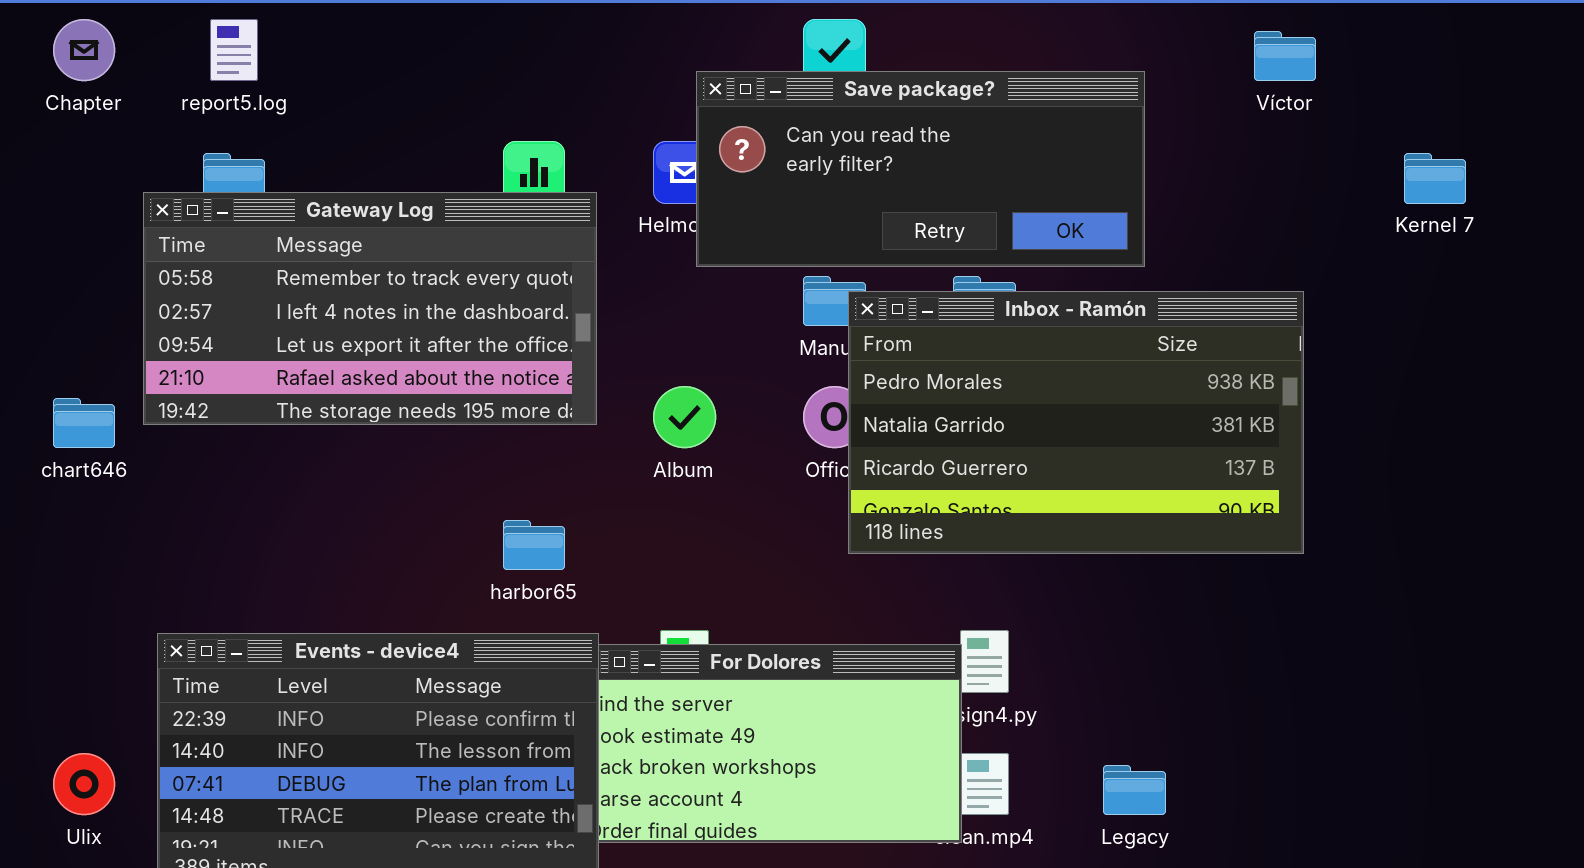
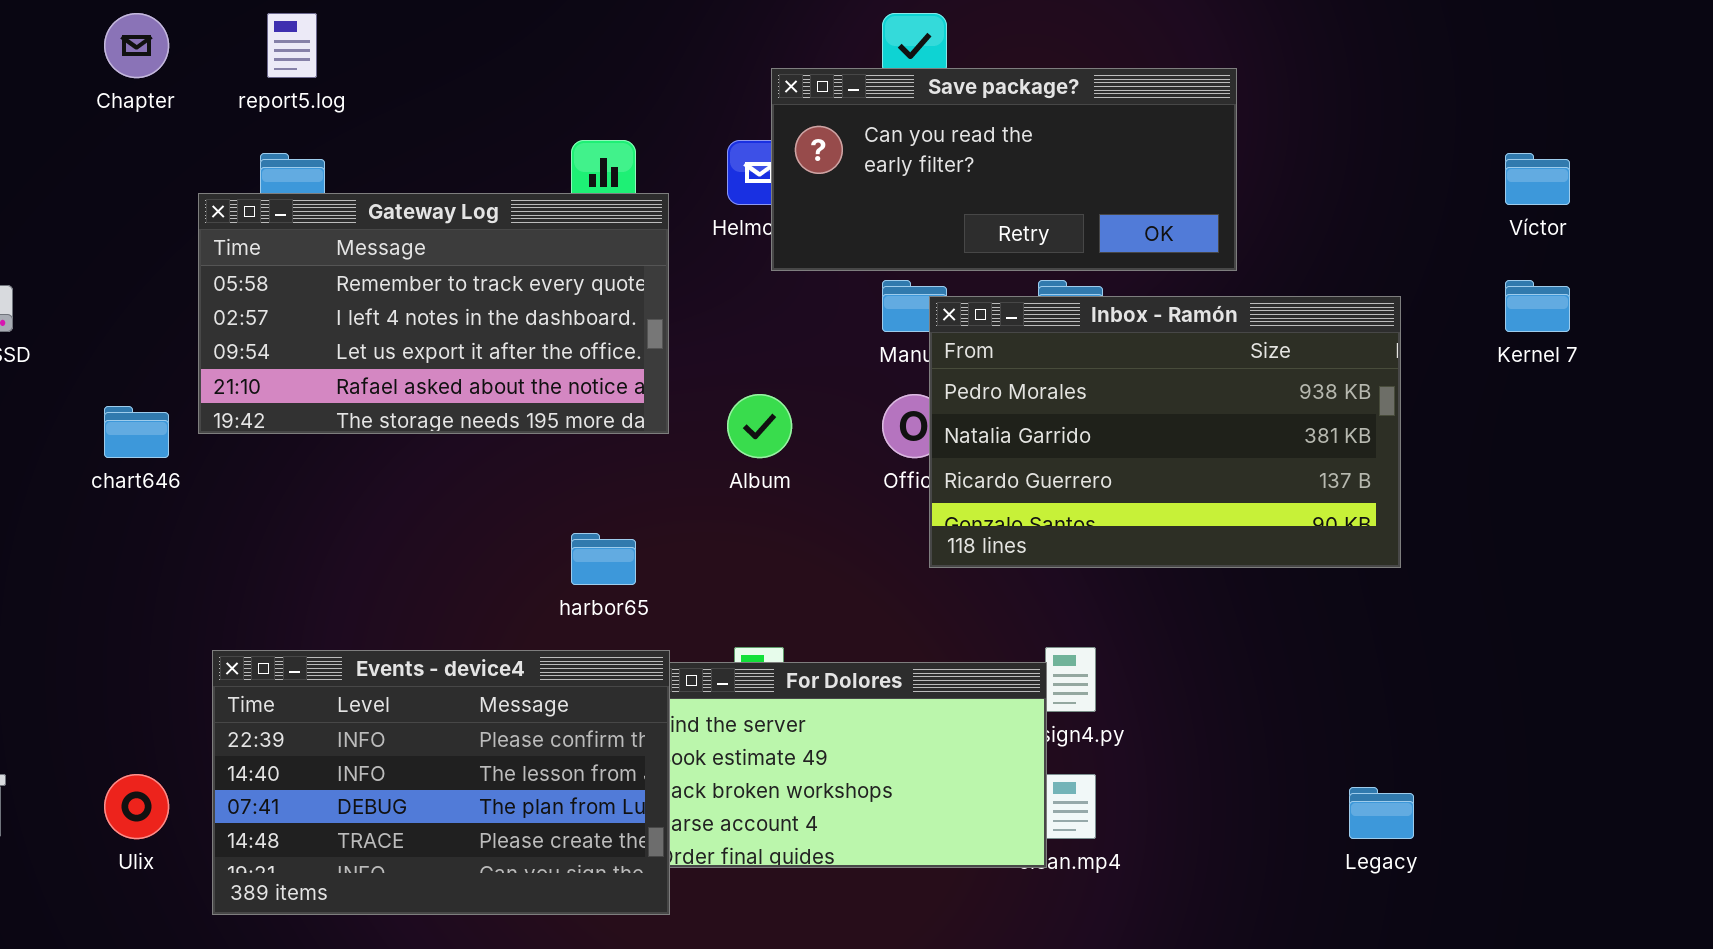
Víctor: [1254,31,1316,81] -> [1505,153,1570,205], moved
Kernel 7: [1404,153,1466,204] -> [1505,280,1570,332], moved
Legacy: [1103,765,1166,815] -> [1349,787,1414,839], moved

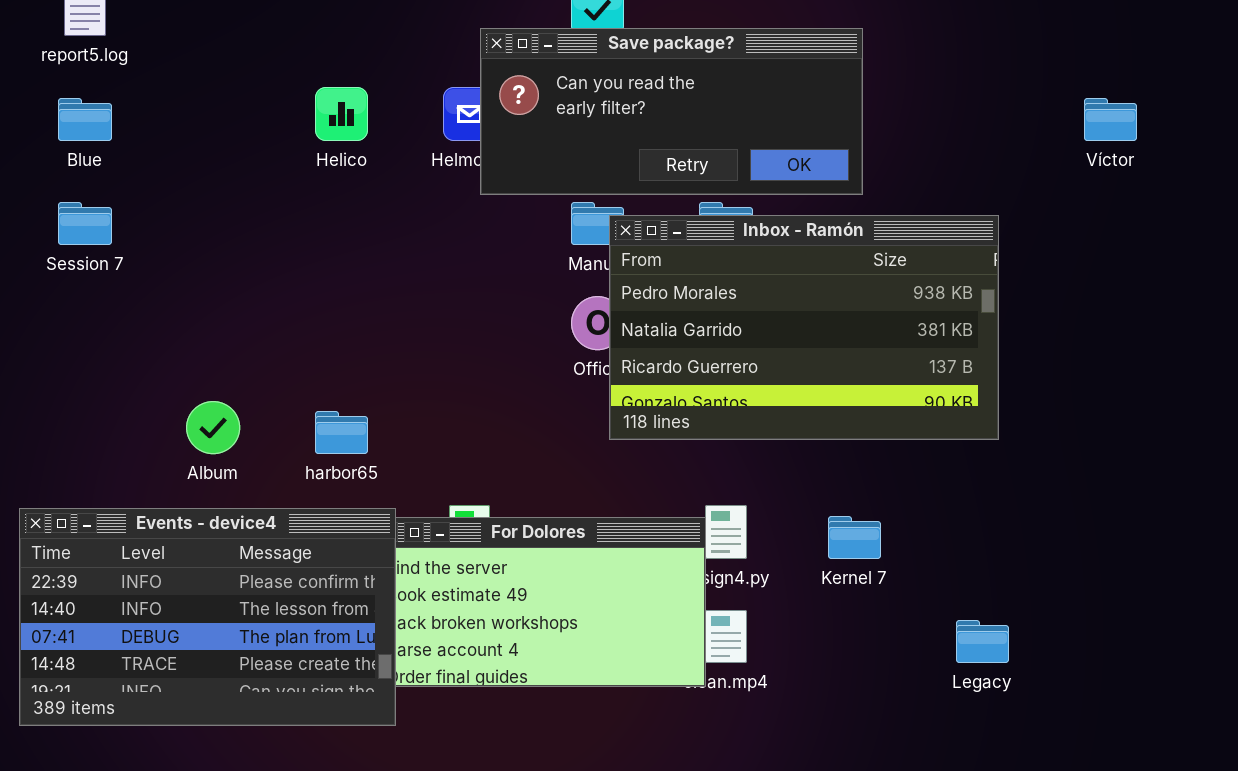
Gateway Log: [198,193,669,434] -> none, closed
Kernel 7: [1505,280,1570,332] -> [828,516,881,559], moved
Album: [727,394,792,458] -> [186,401,240,454], moved

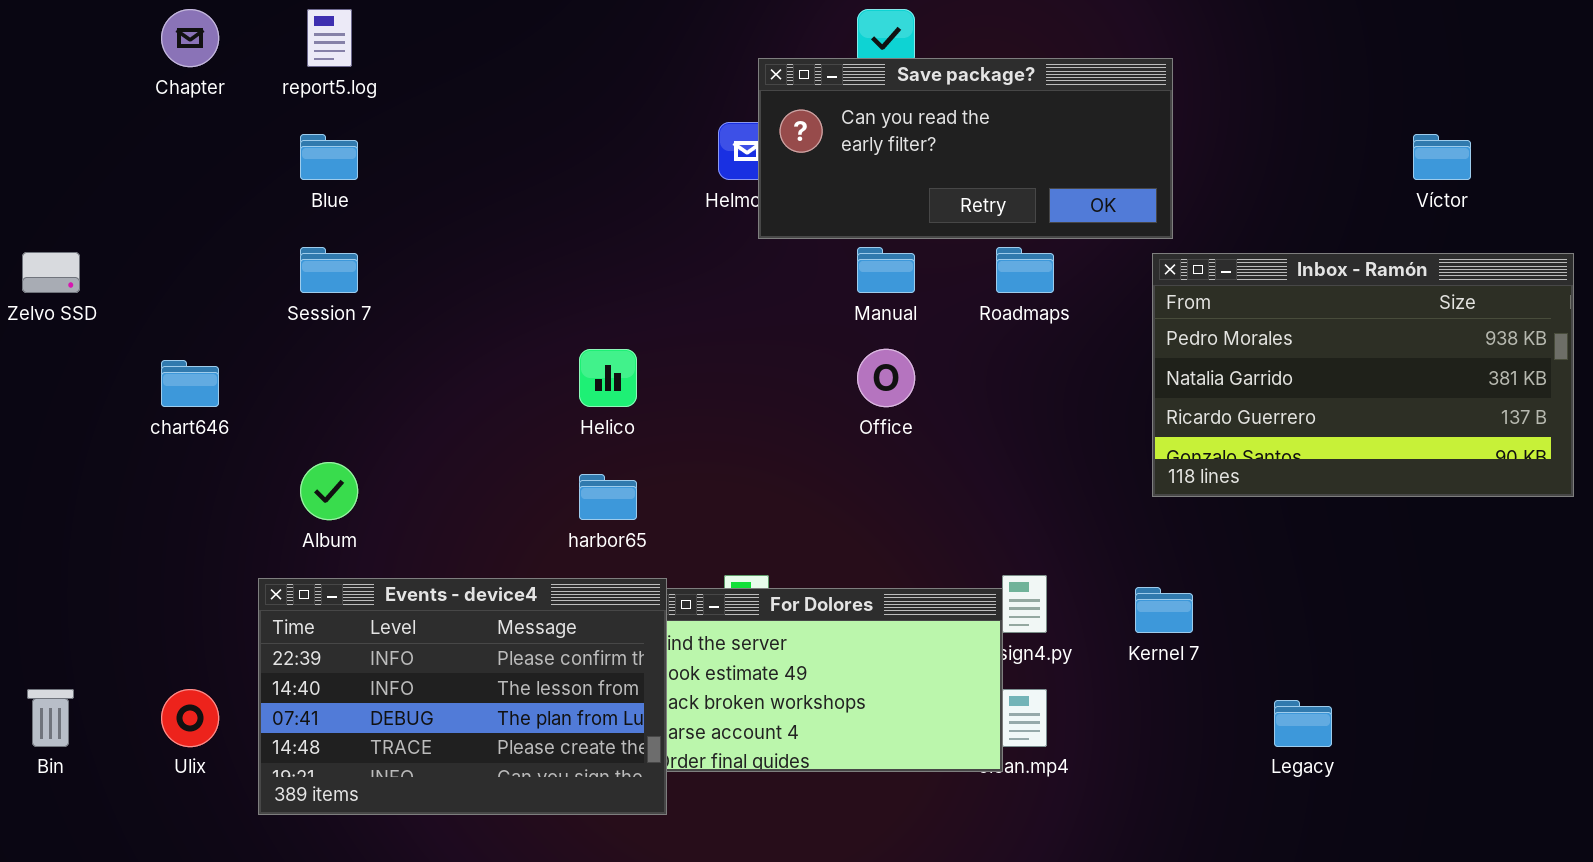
Helico: [315,87,368,141] -> [579,349,637,407], moved
Inbox - Ramón: [609,215,999,440] -> [1152,253,1574,497], moved
Album: [186,401,240,454] -> [300,462,358,520], moved

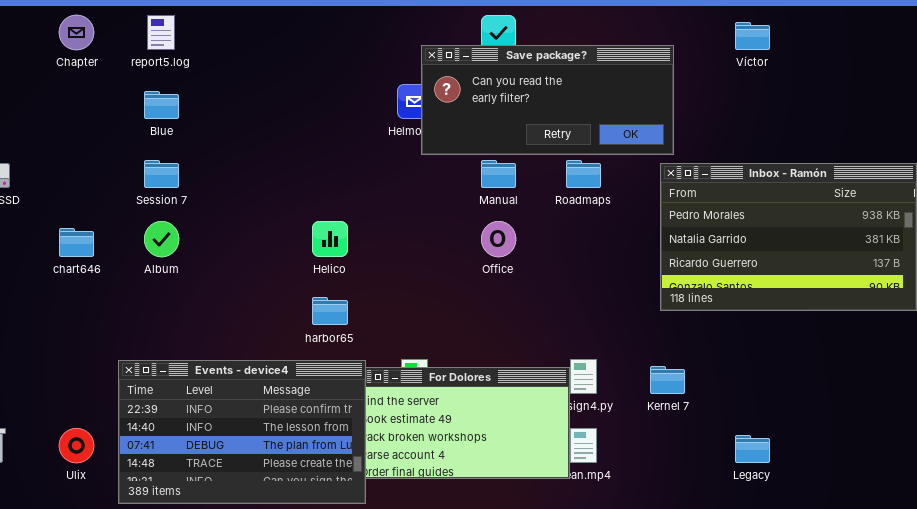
Víctor: [1413,134,1471,180] -> [735,22,770,50], moved
Album: [300,462,358,520] -> [144,221,179,257], moved

